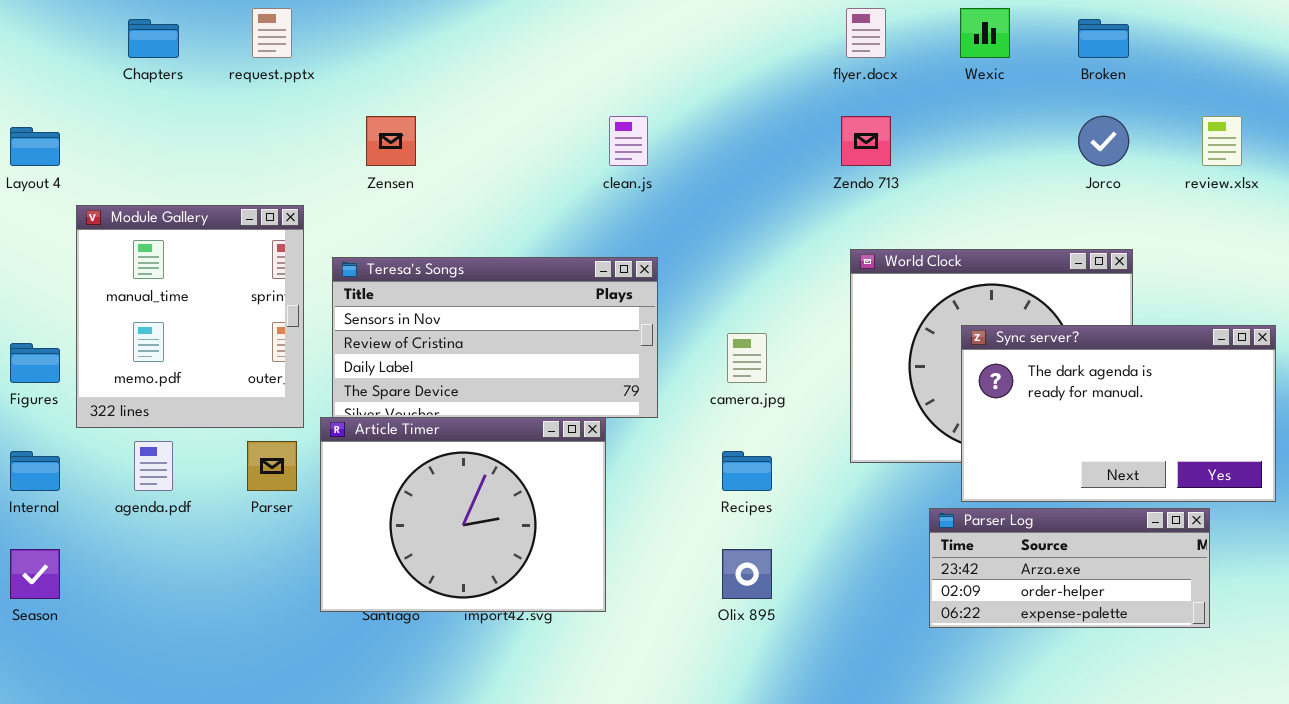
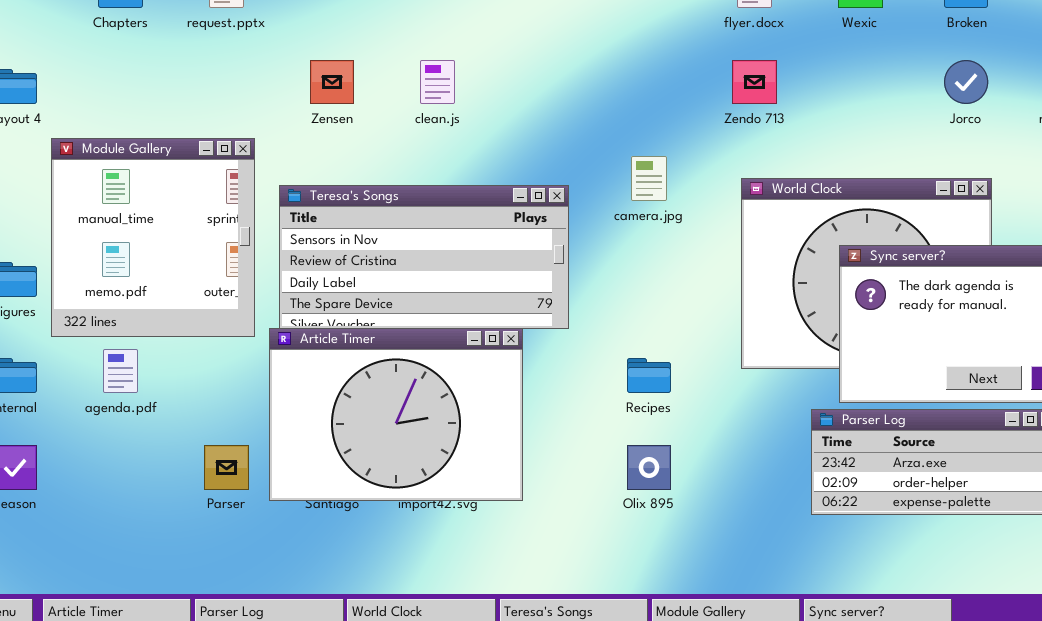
clean.js: [609,116,648,166] -> [420,60,455,104], moved
camera.jpg: [727,333,767,383] -> [631,156,667,201], moved
Parser: [247,441,297,491] -> [204,445,249,490], moved

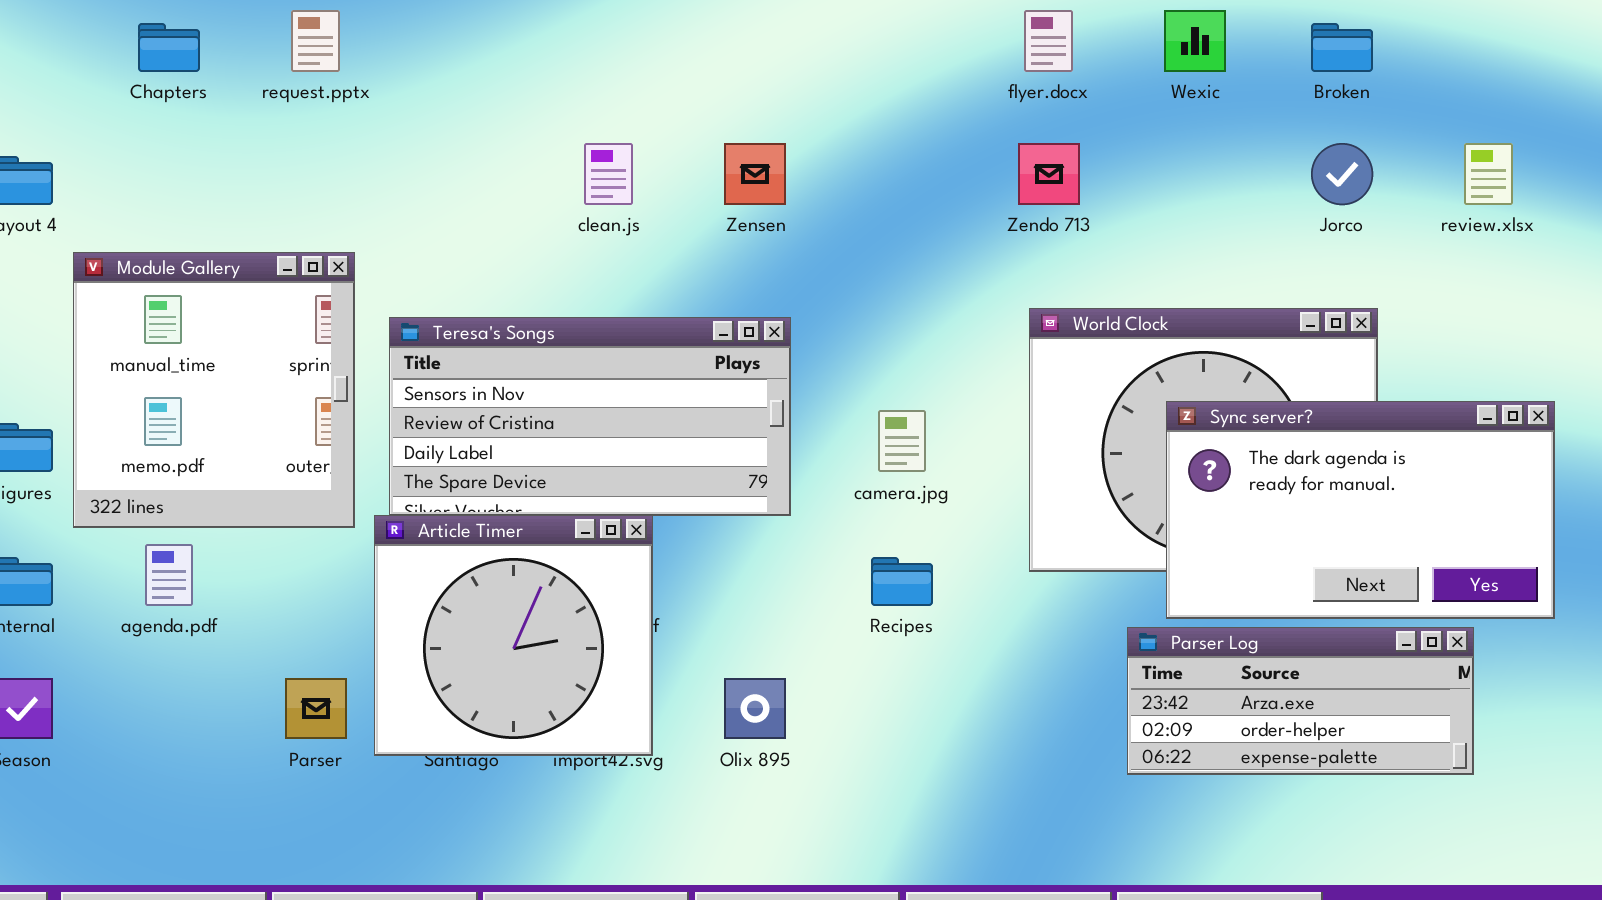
Zensen: [310,60,354,104] -> [724,143,786,205], moved
camera.jpg: [631,156,667,201] -> [878,410,926,472], moved
Article Timer: [269,328,523,501] -> [374,515,653,756], resized
Olix 895: [627,445,671,490] -> [724,678,786,739], moved

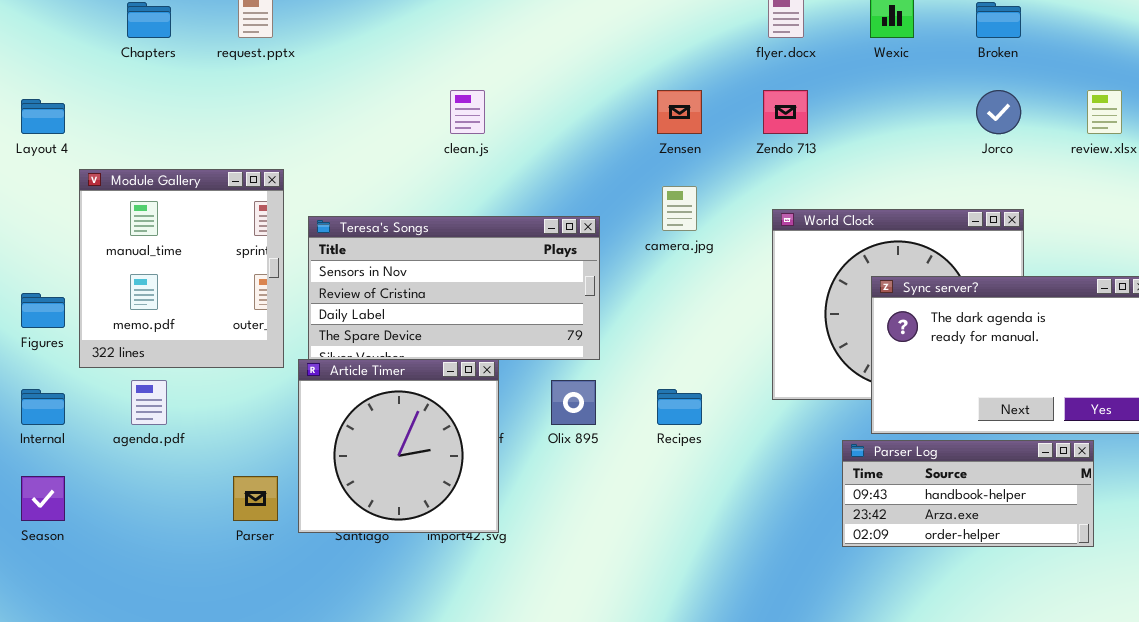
Zensen: [724,143,786,205] -> [657,90,702,134], moved
camera.jpg: [878,410,926,472] -> [662,186,697,231], moved
Parser Log: [1127,627,1474,775] -> [842,440,1094,547], scrolled up 1 row
Olix 895: [724,678,786,739] -> [551,380,596,425], moved

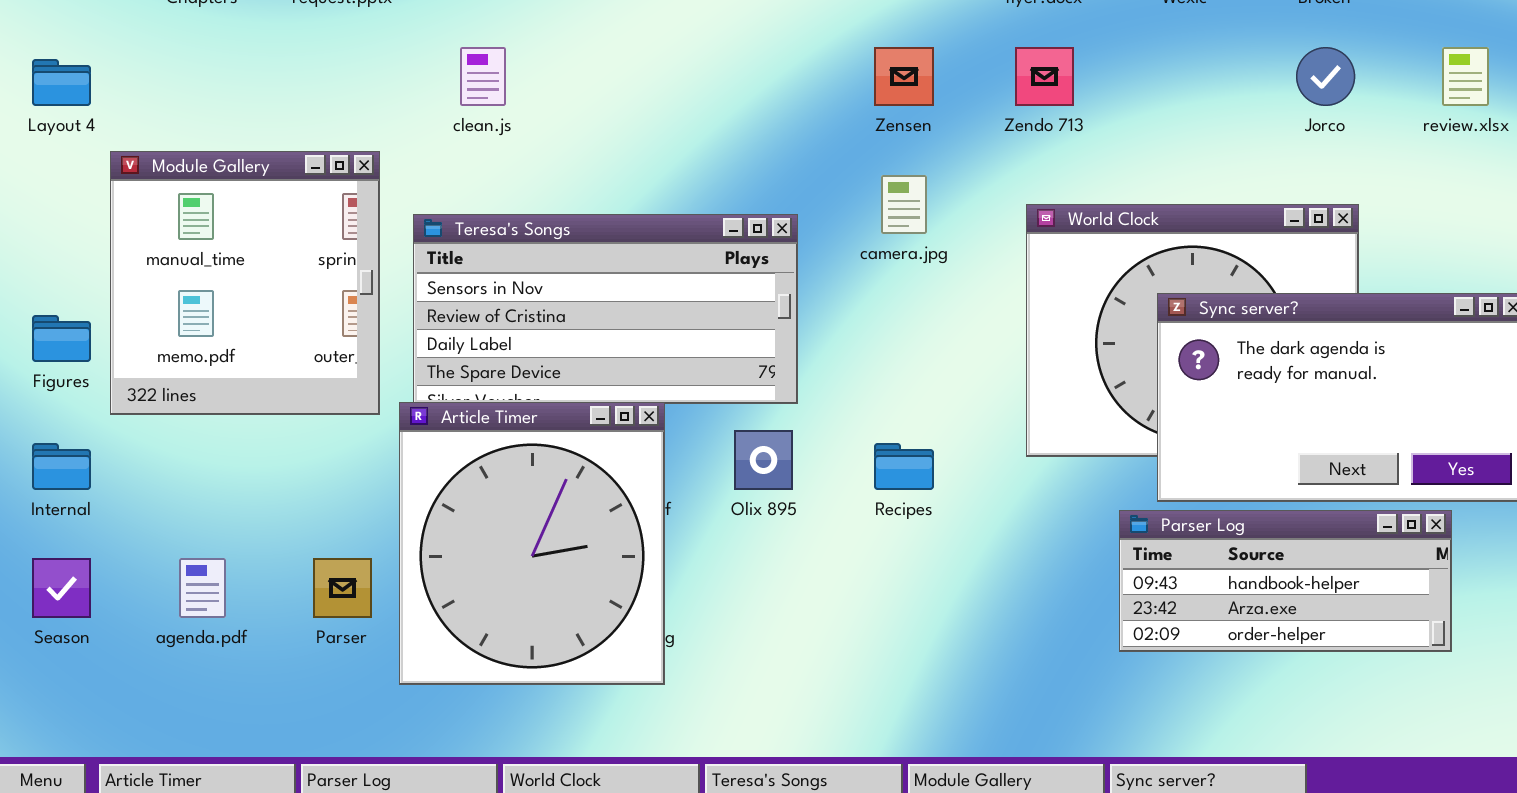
clean.js: [450,90,485,134] -> [460,47,506,106], moved
Article Timer: [298,359,499,533] -> [399,402,665,685], resized
agenda.pdf: [131,380,167,425] -> [179,558,226,618], moved

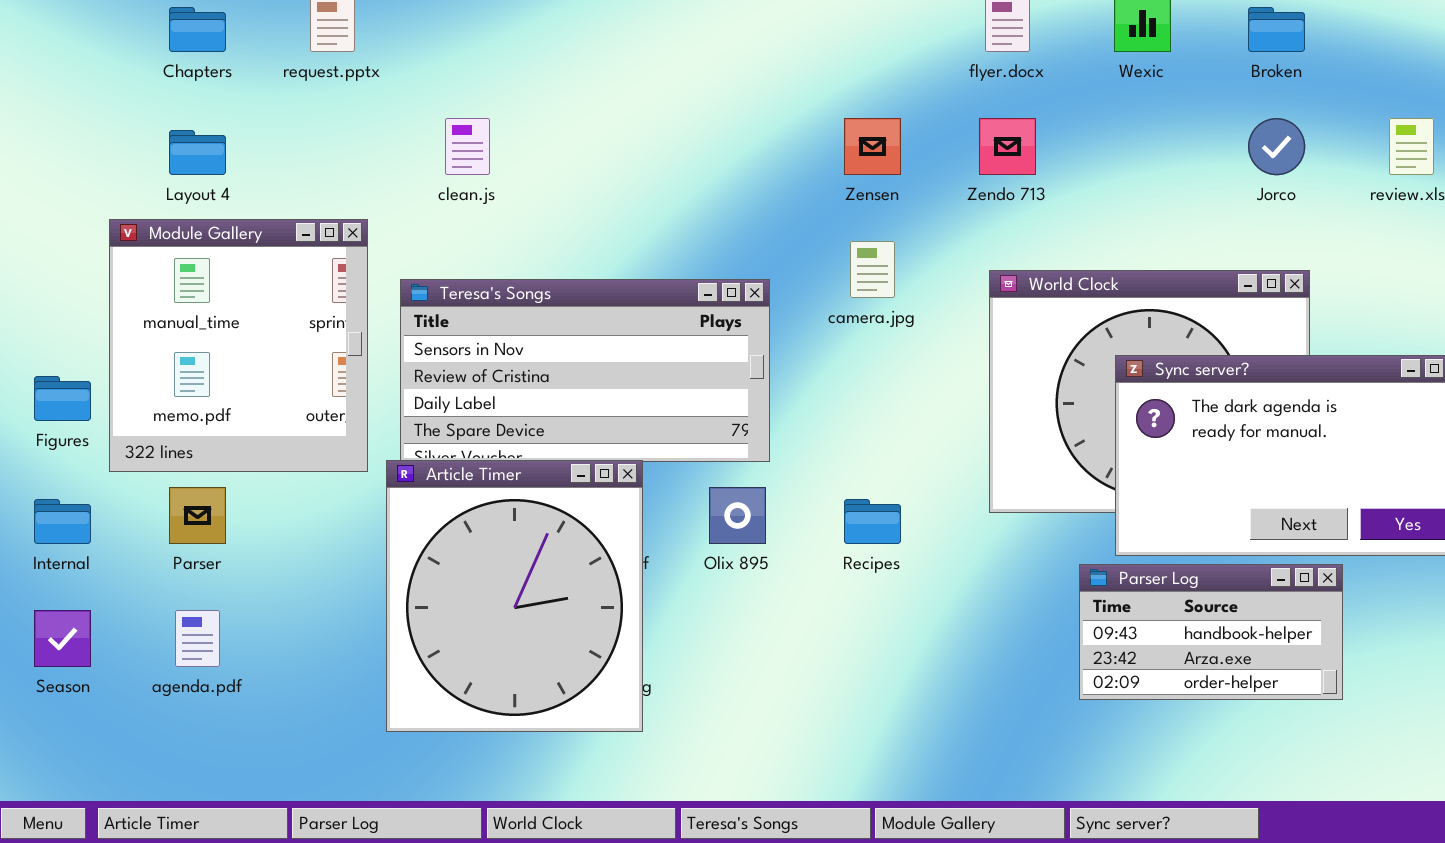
Layout 4: [32,59,91,106] -> [169,130,226,175], moved
Parser Log: [1119,510,1452,652] -> [1079,564,1343,700], resized
Parser: [313,558,372,618] -> [169,487,226,544], moved

